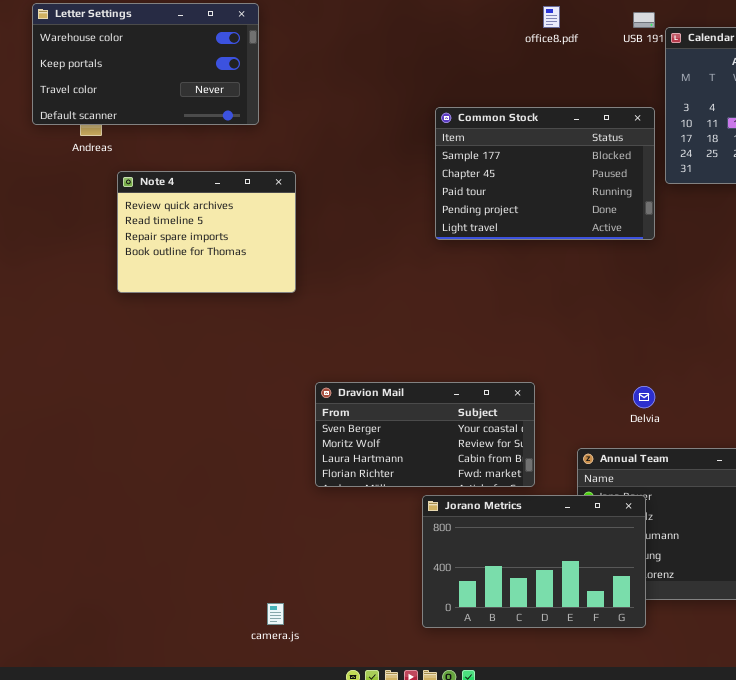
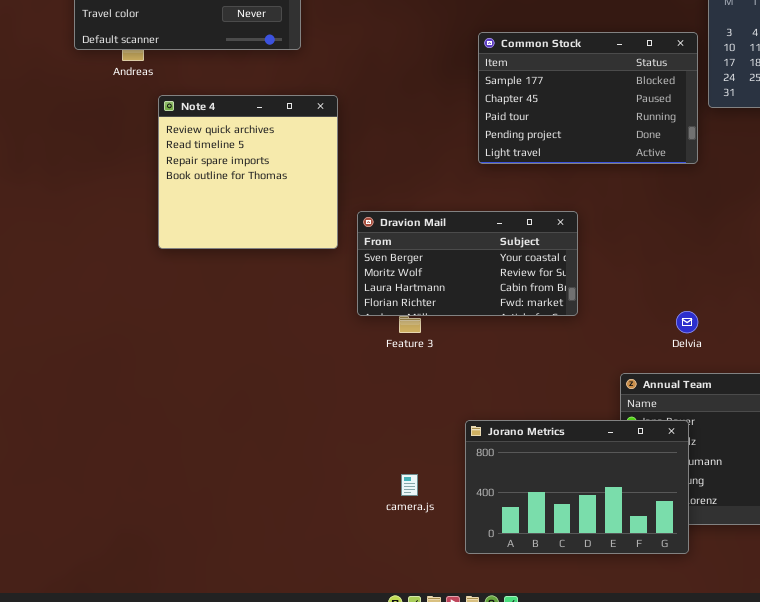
Note 4: [117,171,296,293] -> [158,95,338,249], resized
Dravion Mail: [315,382,535,487] -> [357,211,578,316], moved
camera.js: [267,603,284,625] -> [401,474,418,496], moved

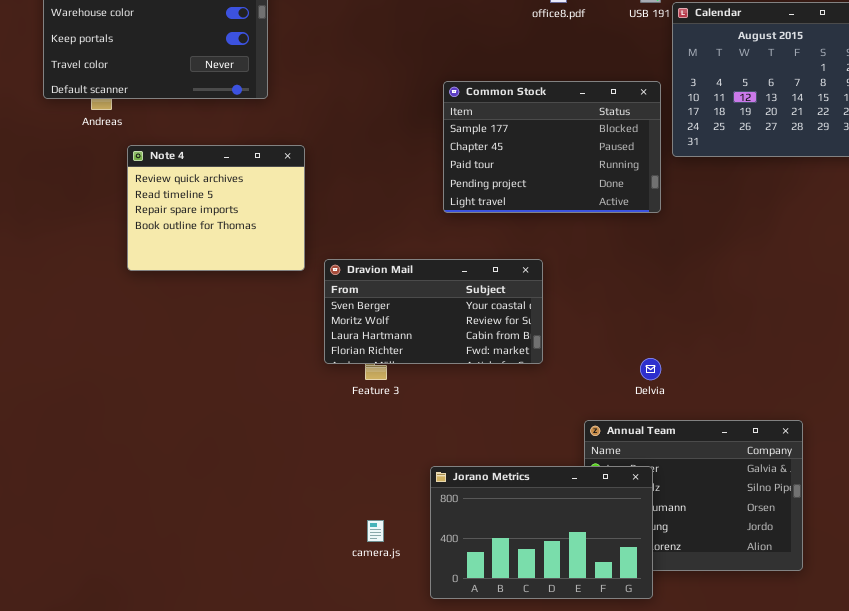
Note 4: [158,95,338,249] -> [127,145,305,271], resized

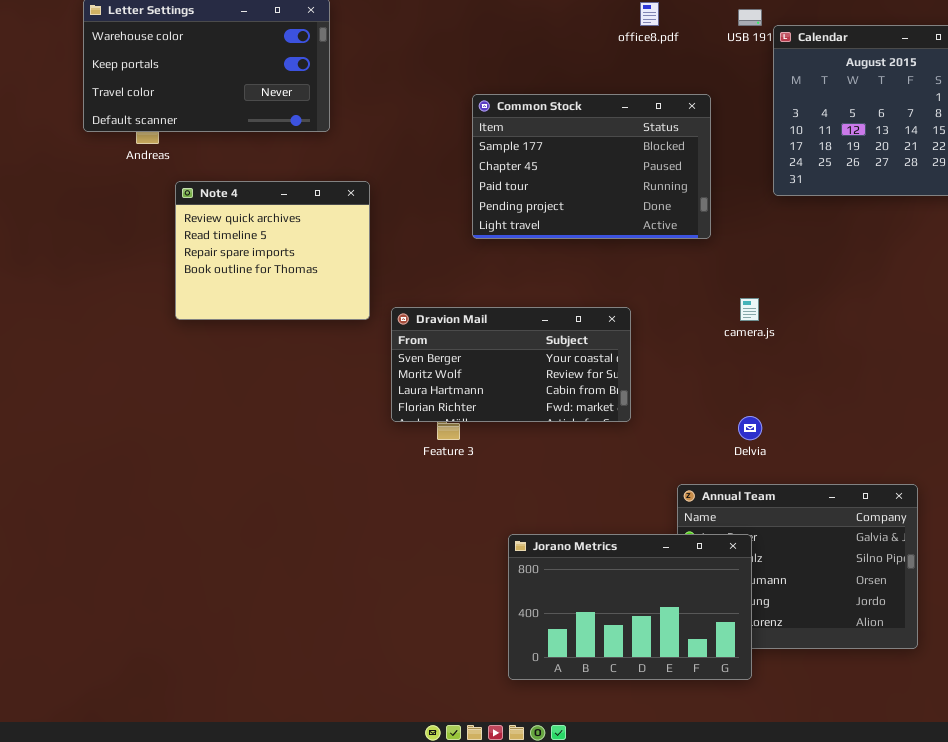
Common Stock: [443,81,661,213] -> [472,94,711,239], moved
camera.js: [367,520,384,542] -> [740,298,759,321], moved

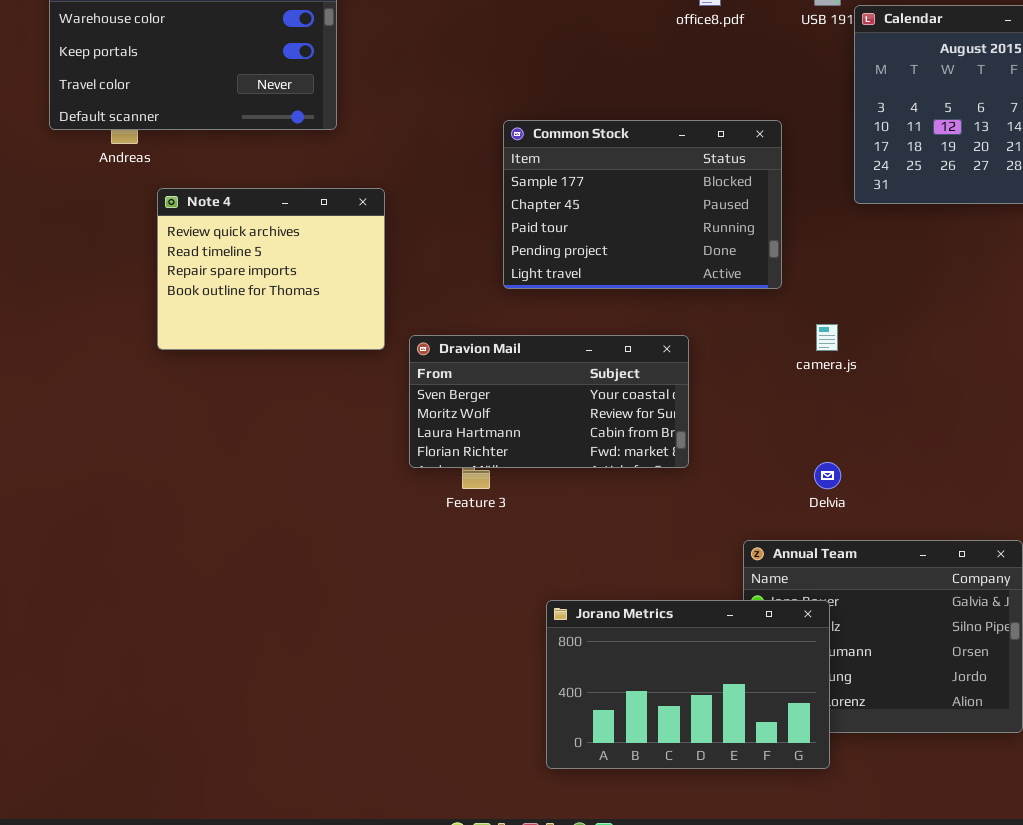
Common Stock: [472,94,711,239] -> [503,120,782,289], moved

